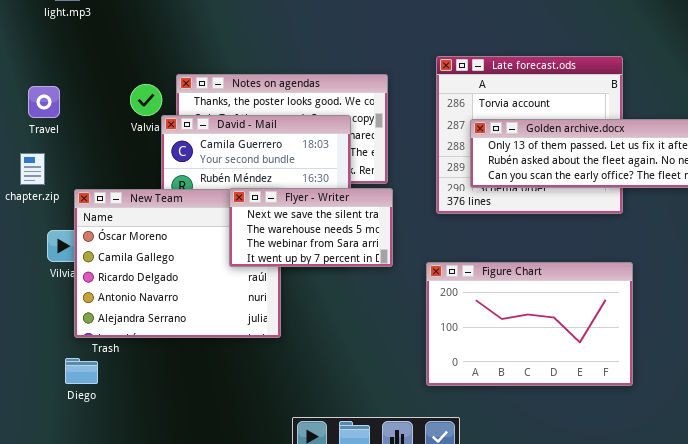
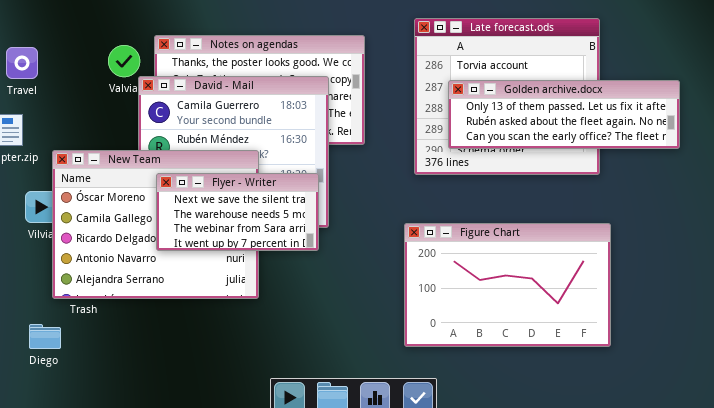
Flyer - Writer: [229,188,393,267] -> [156,173,319,251], moved
Diego: [65,358,98,384] -> [29,324,61,349], moved

